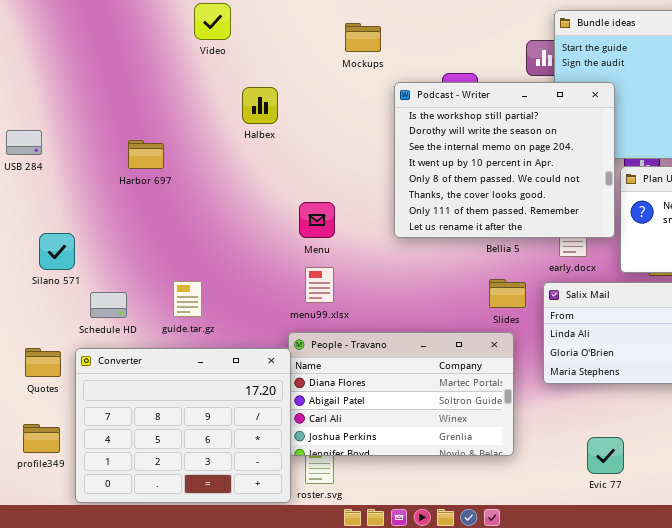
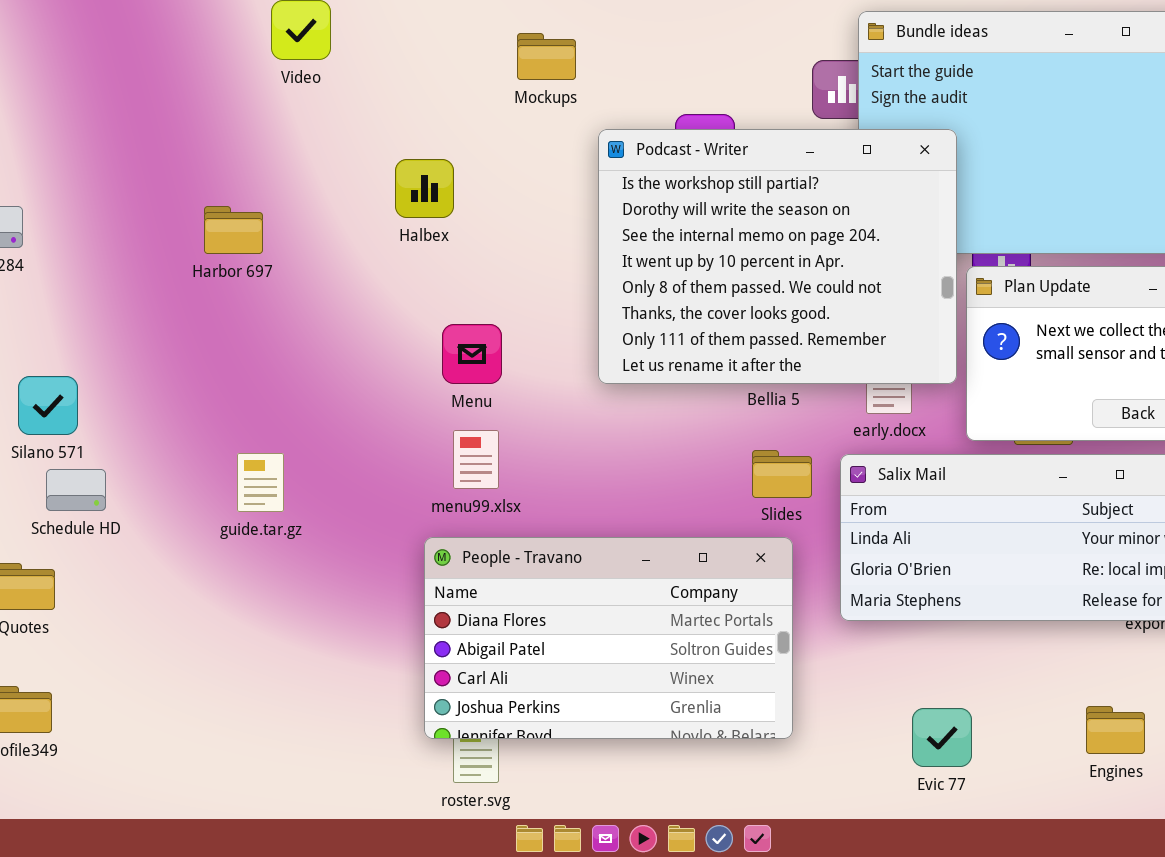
Halbex: [242,87,278,124] -> [395,159,454,218], moved
Harbor 697: [128,140,164,169] -> [204,206,263,254], moved
Schedule HD: [90,292,127,318] -> [46,469,106,511], moved
Converter: [75,348,291,503] -> none, closed

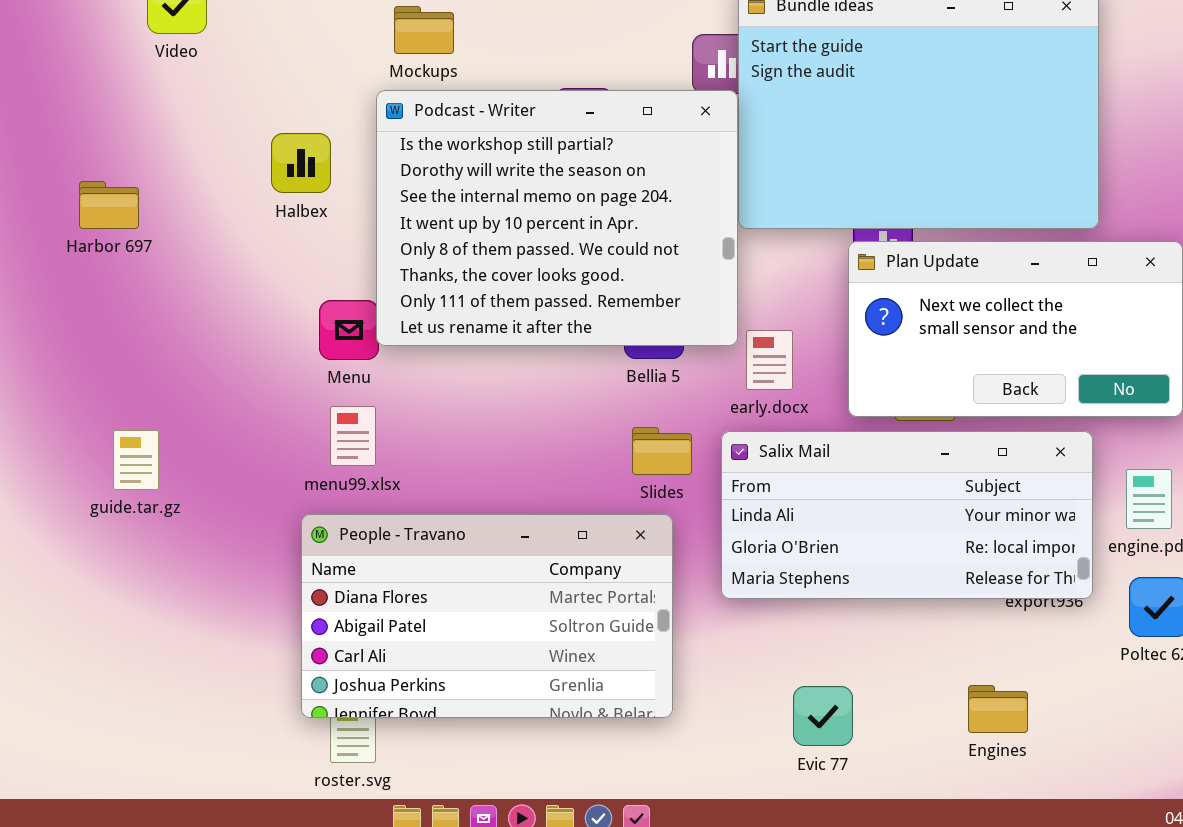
Podcast - Writer: [598,129,957,384] -> [376,90,738,346], moved

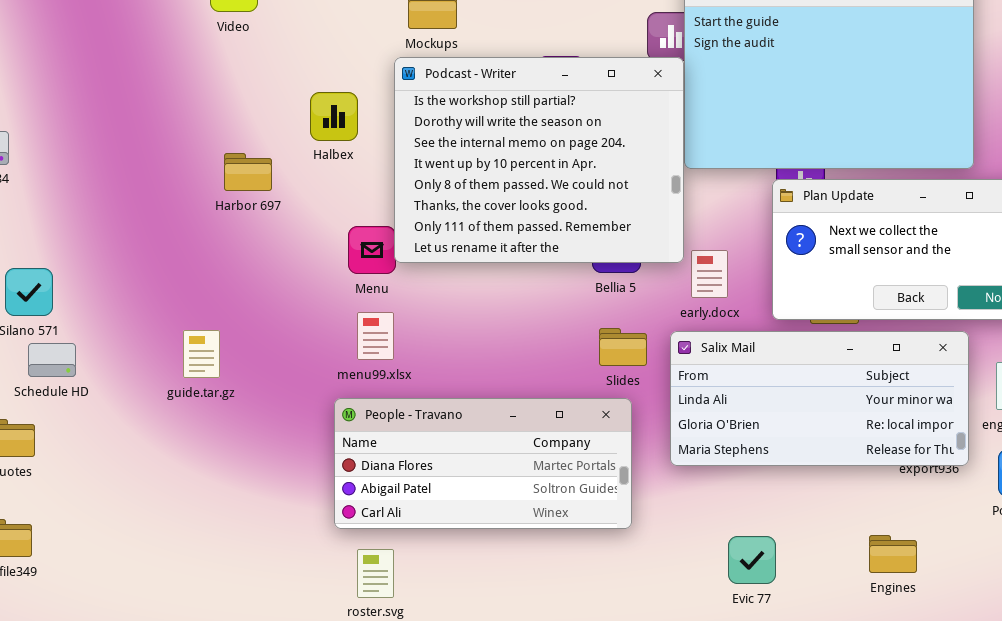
Harbor 697: [79,181,139,229] -> [224,153,272,191], moved
People - Travano: [301,514,673,718] -> [334,398,632,529], resized

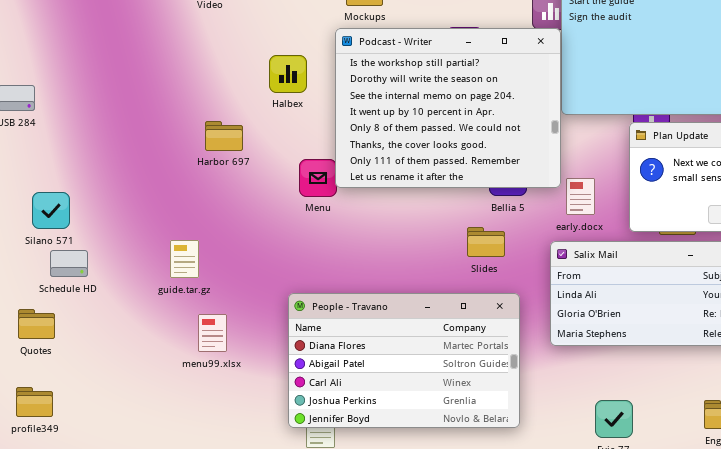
Harbor 697: [224,153,272,191] -> [205,121,243,151], moved
menu99.xlsx: [357,312,394,360] -> [198,314,227,352], moved
Slides: [599,328,647,366] -> [467,227,505,257], moved
People - Travano: [334,398,632,529] -> [288,293,520,428], resized

